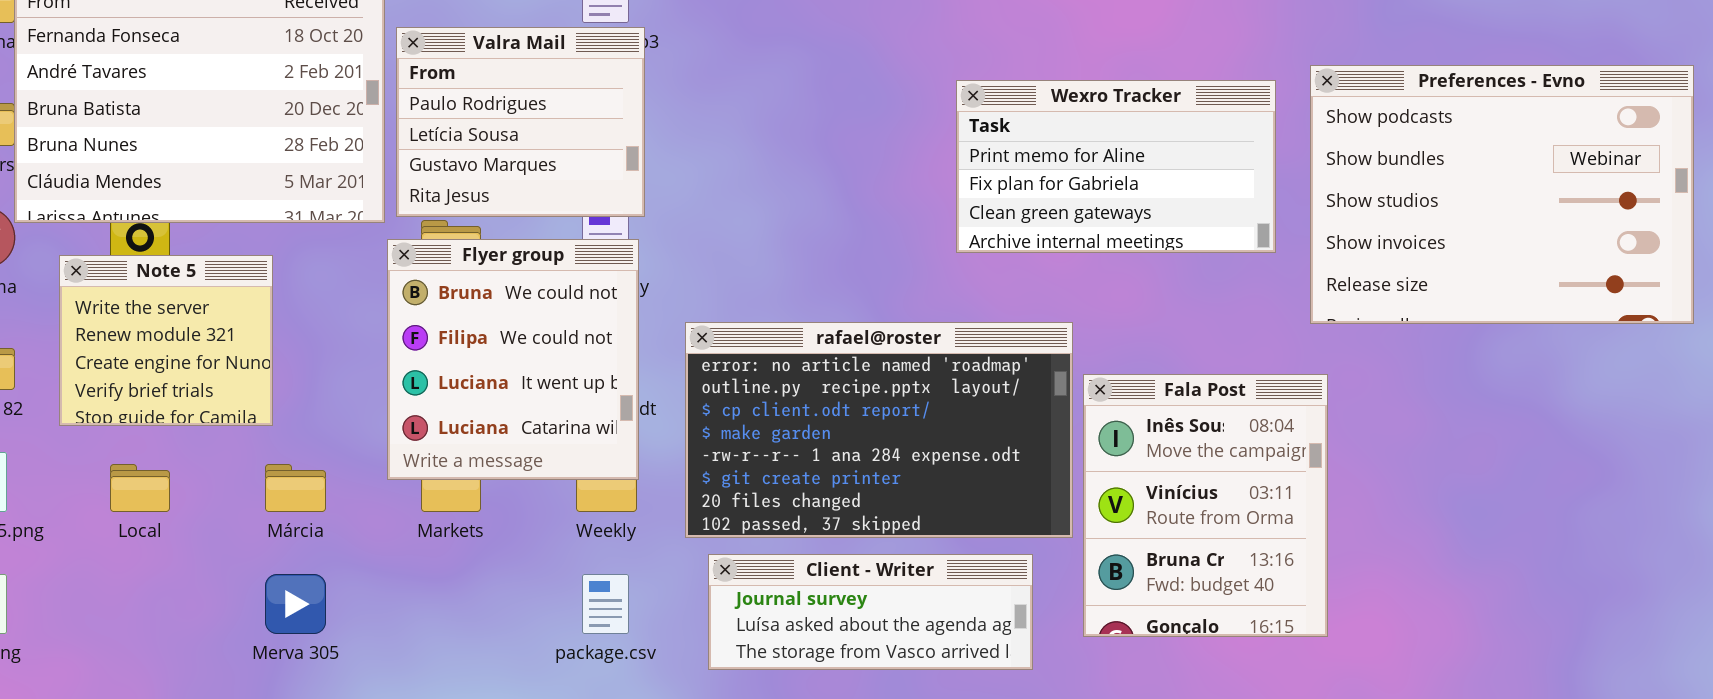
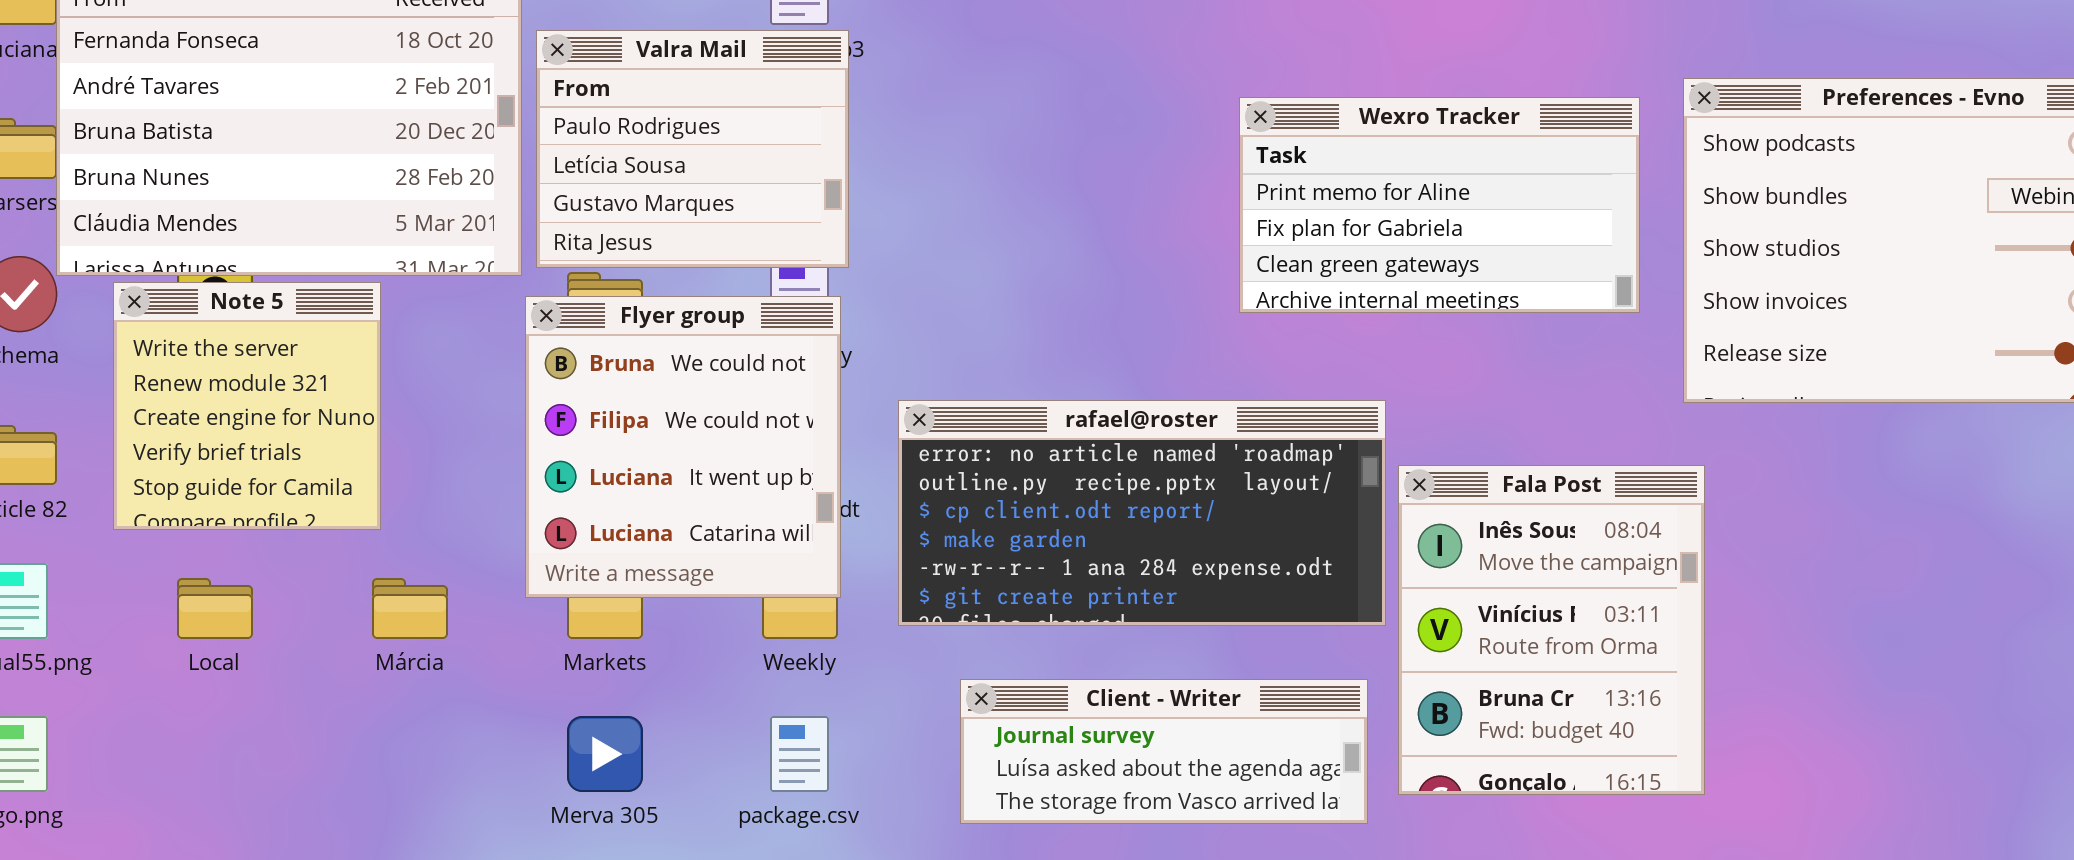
Note 5: [59,255,273,426] -> [113,282,381,530], resized
rafael@roster: [685,322,1073,538] -> [898,400,1386,626], resized
Client - Writer: [708,554,1033,670] -> [960,679,1368,824], moved
Merva 305: [265,574,326,634] -> [567,716,643,792], moved

